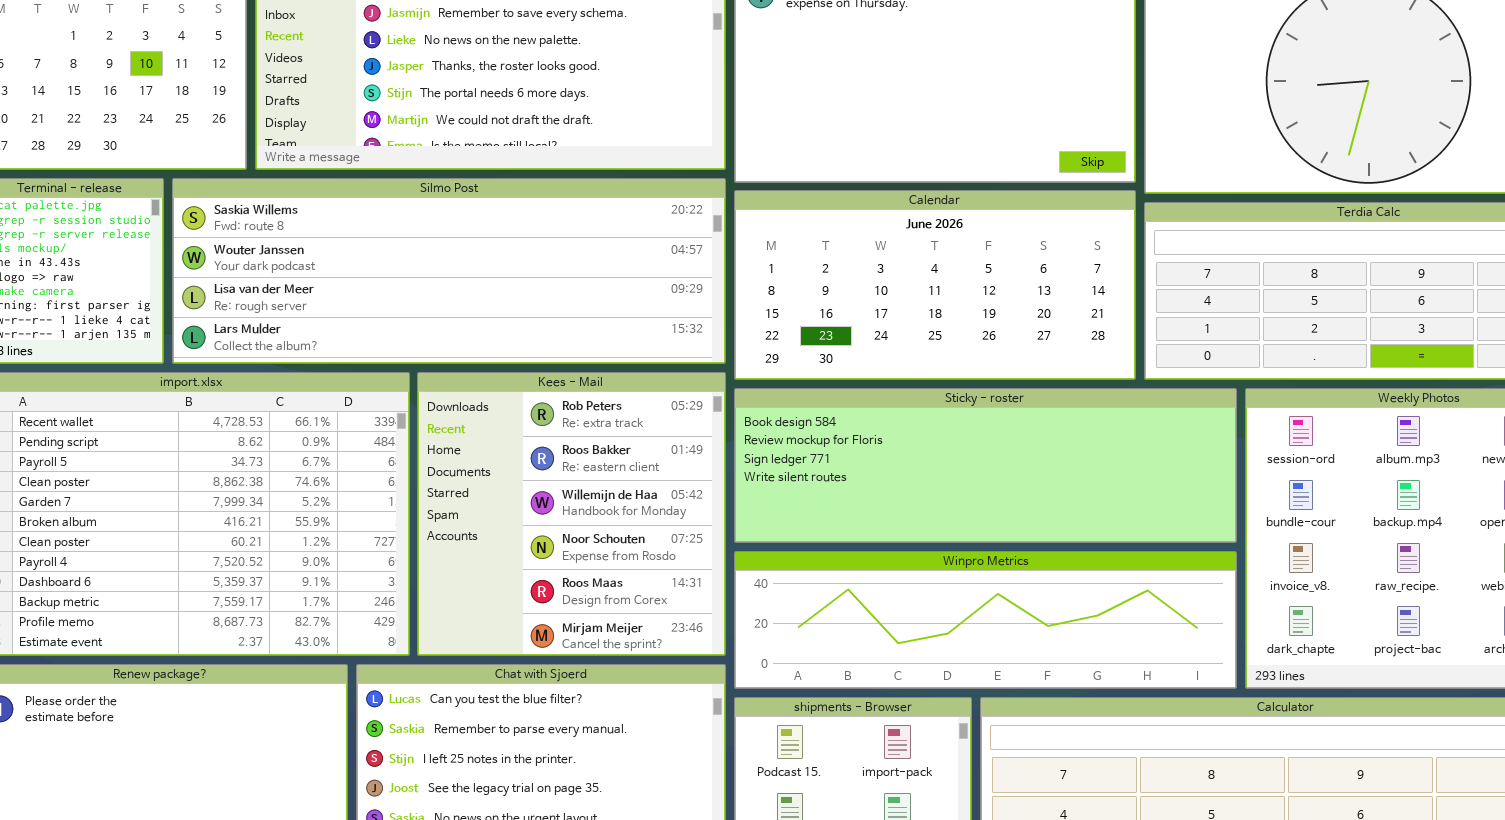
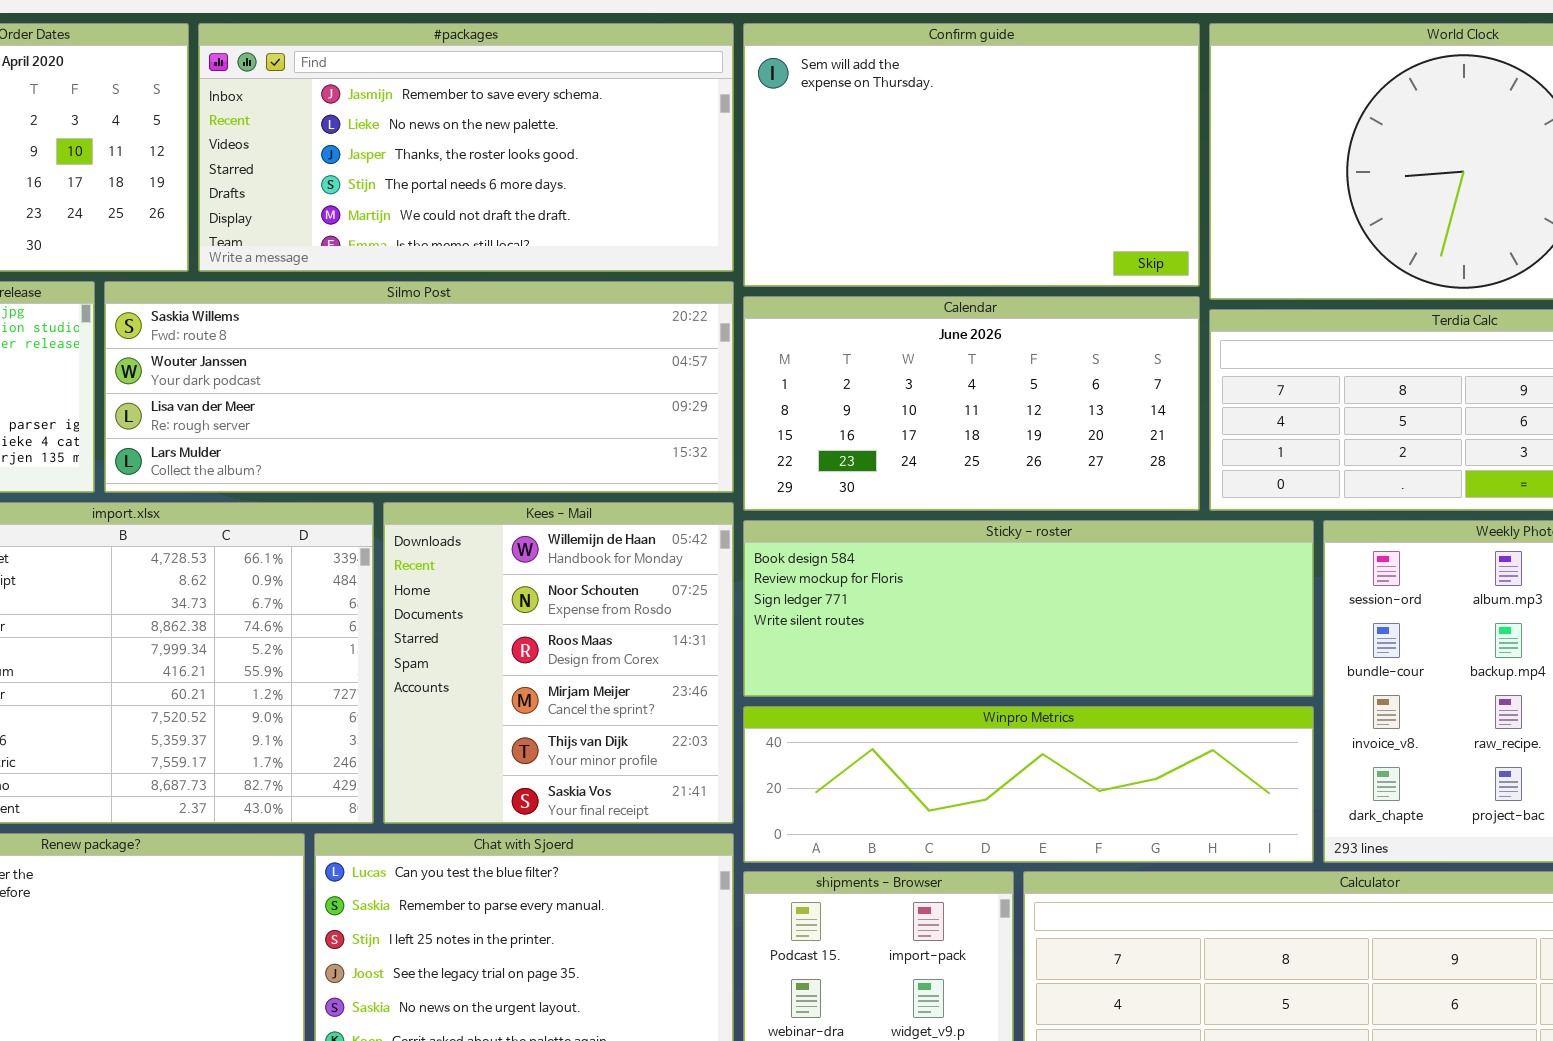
Kees - Mail: [417,372,726,656] -> [383,502,734,824], scrolled down 2 rows

